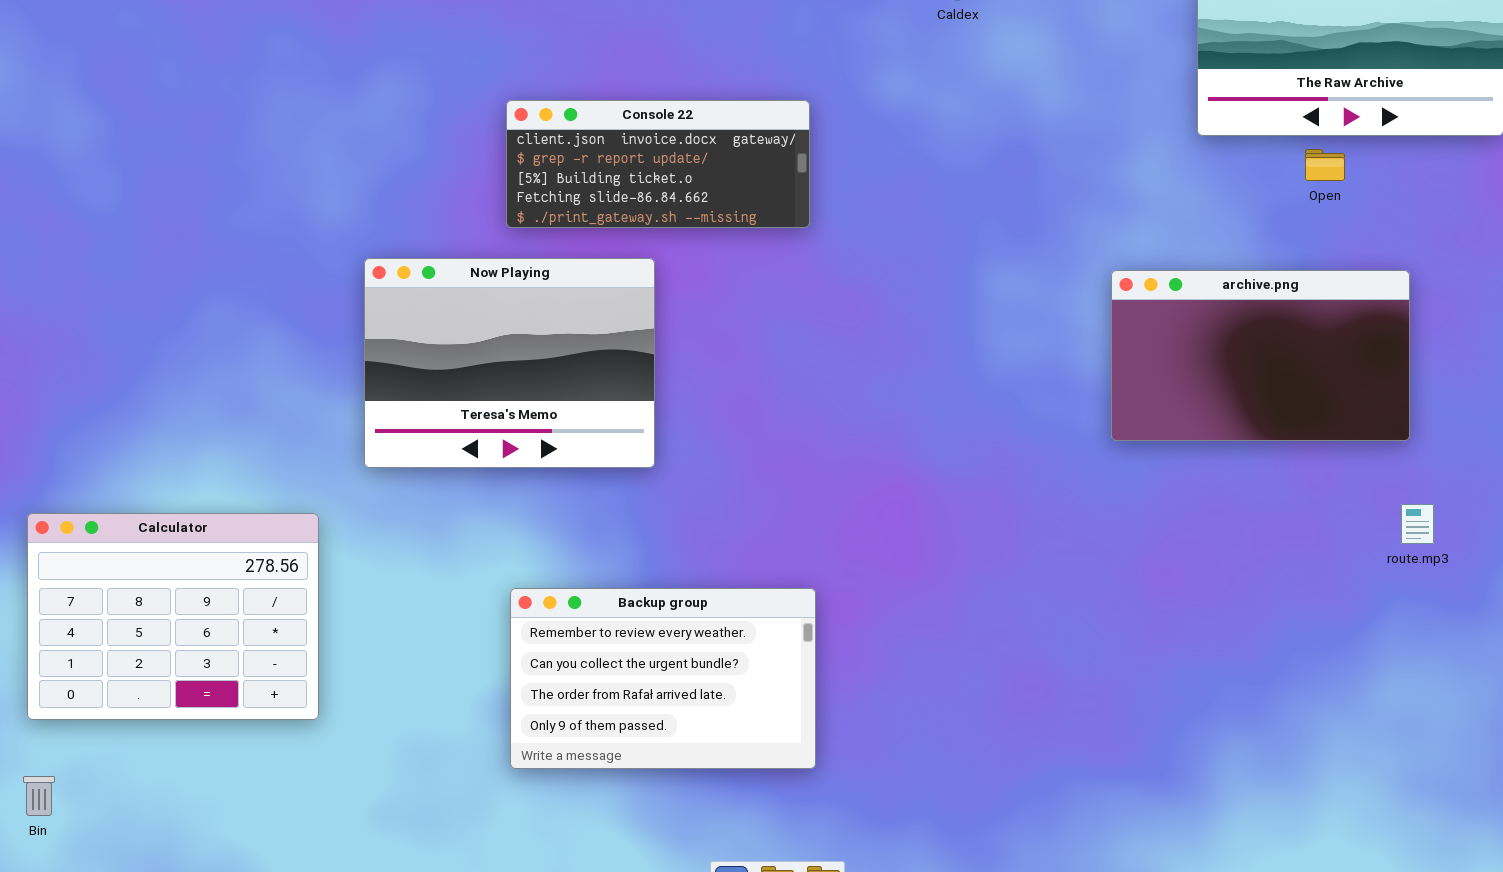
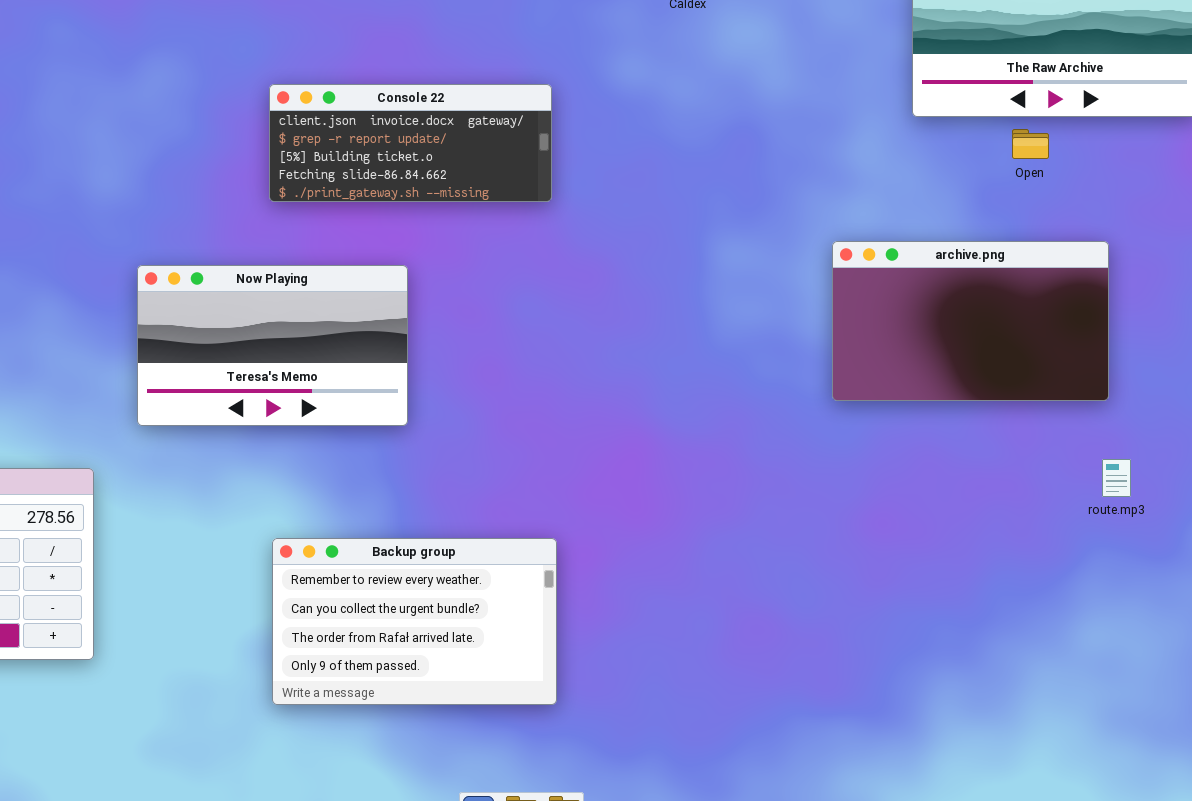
Now Playing: [364,258,655,468] -> [137,265,408,426], resized

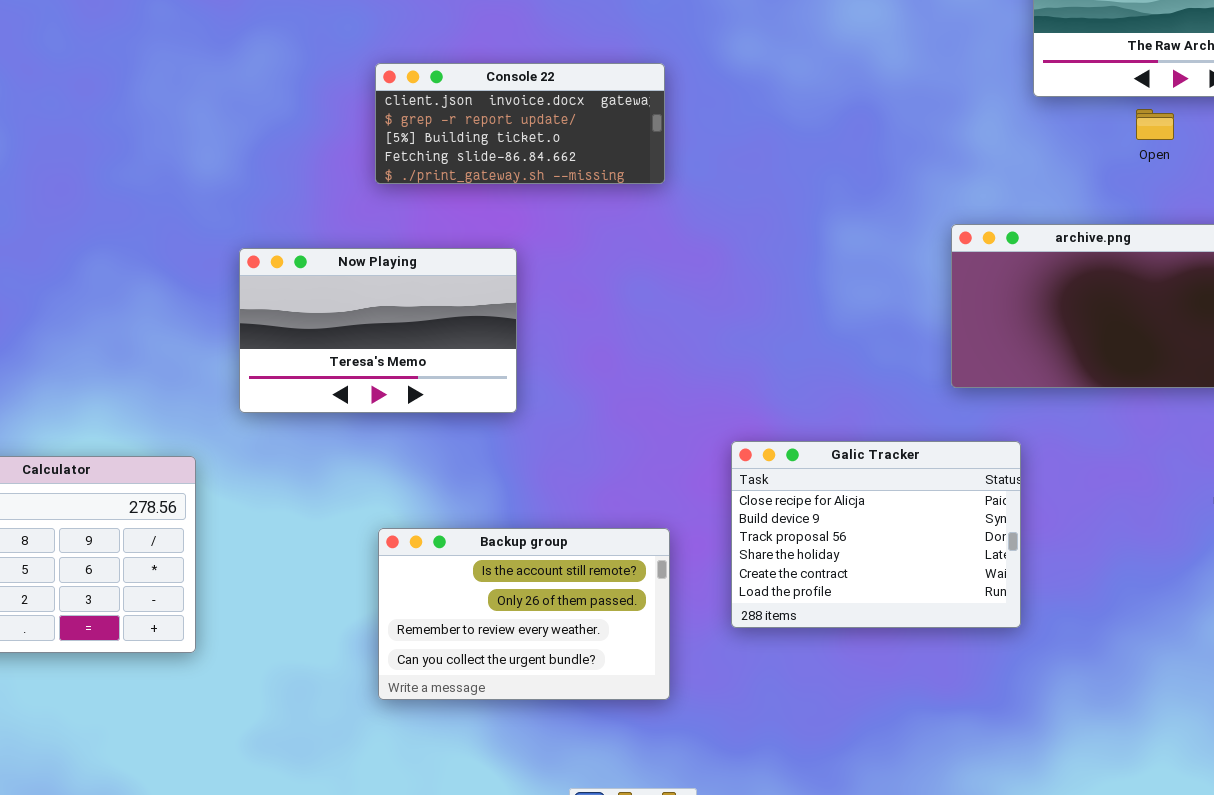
Galic Tracker: none -> [731,441,1021,628], opened
Backup group: [272,538,557,705] -> [378,528,670,700], scrolled up 2 rows

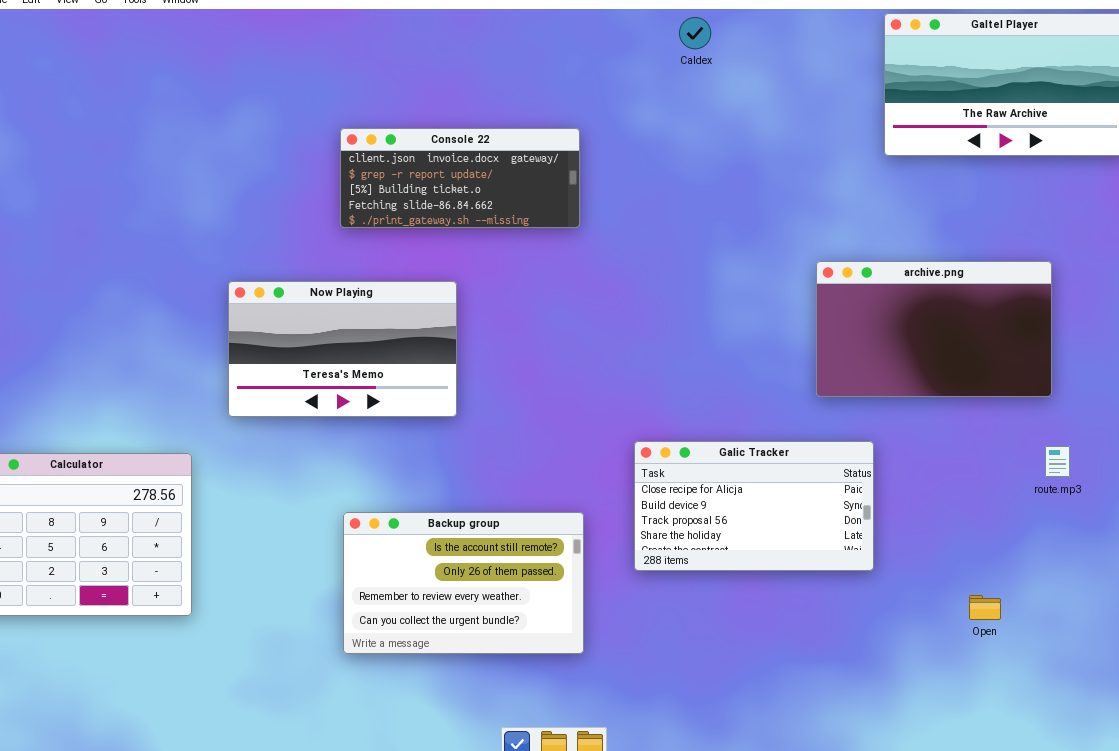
Open: [1136,109,1174,140] -> [969,595,1001,620], moved
Galic Tracker: [731,441,1021,628] -> [634,441,874,571], resized

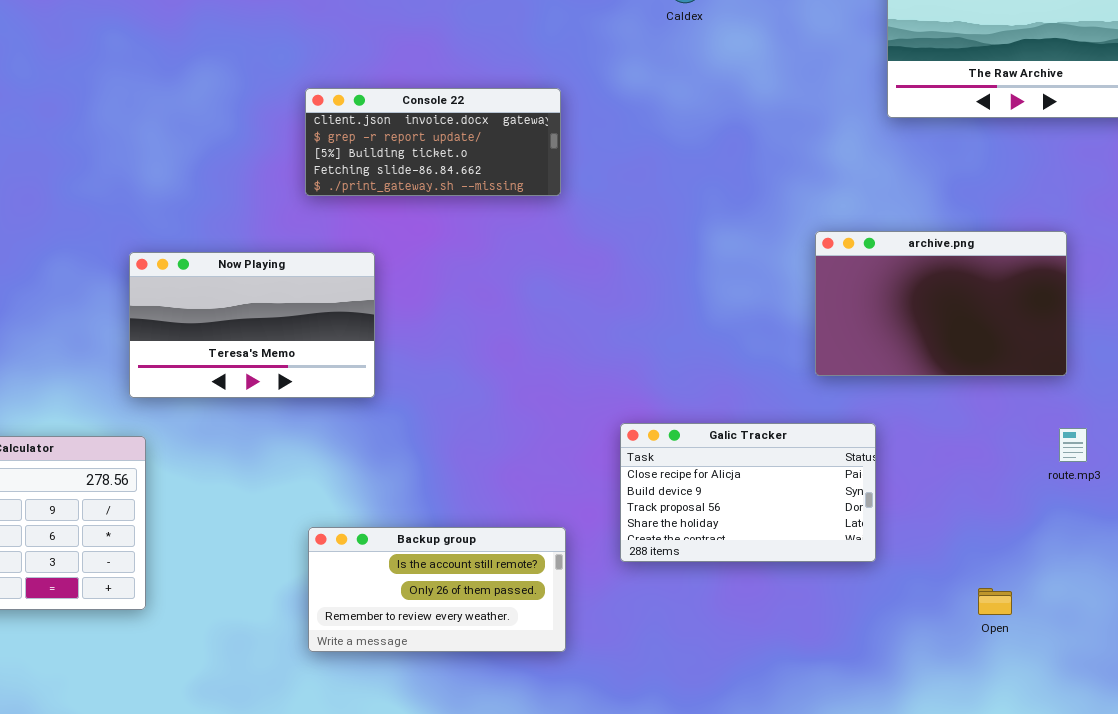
Now Playing: [228,281,457,417] -> [129,252,375,398], moved
Backup group: [343,512,584,654] -> [308,527,566,652], resized

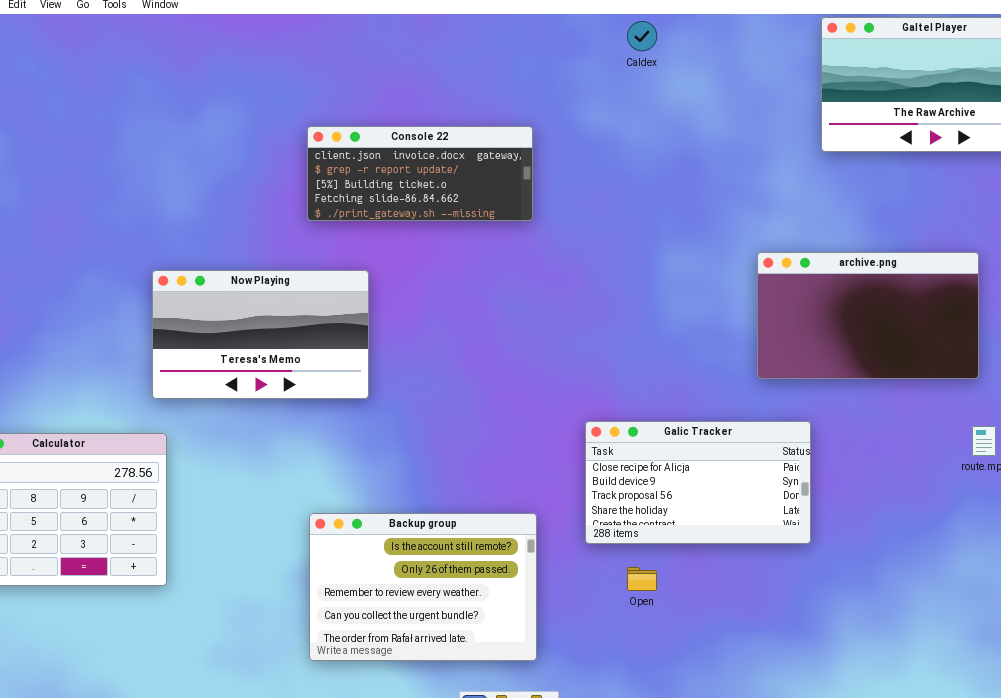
Backup group: [308,527,566,652] -> [309,513,537,661], resized
Open: [978,588,1012,615] -> [627,567,657,591], moved

